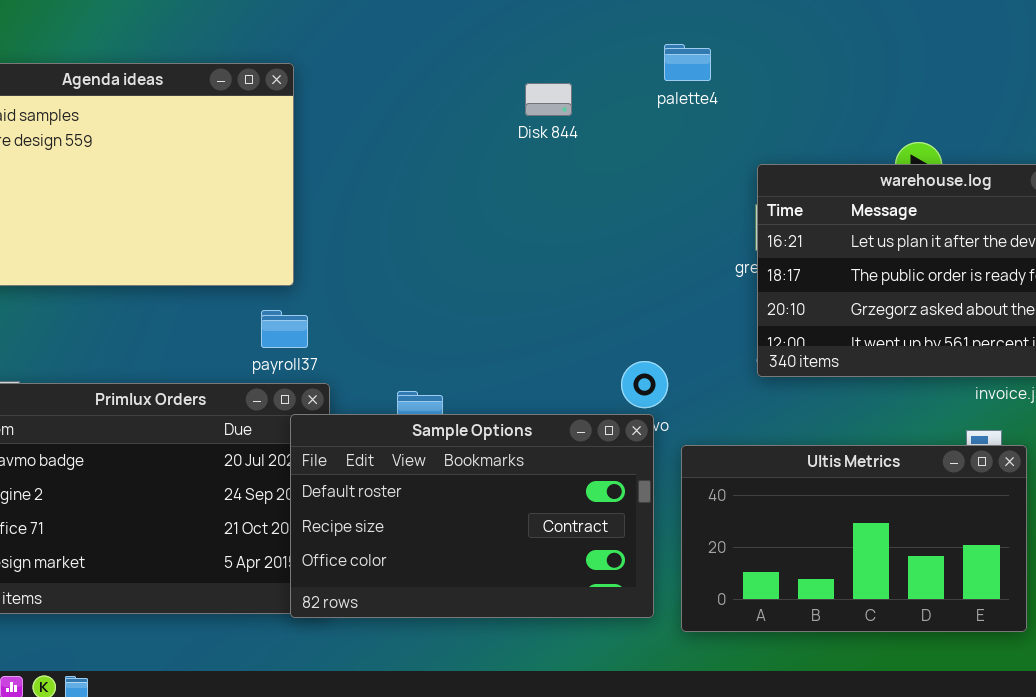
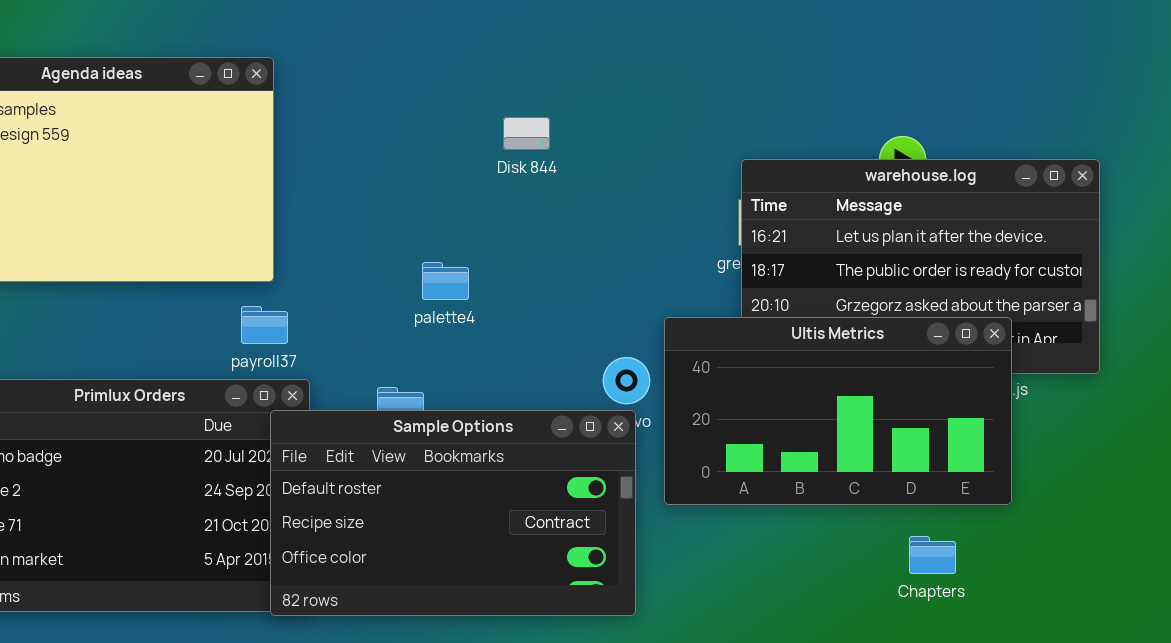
palette4: [664,44,711,81] -> [422,262,469,300], moved
Disk 844: [525,83,572,116] -> [503,117,550,150], moved
Ultis Metrics: [681,445,1027,632] -> [664,317,1012,505], moved

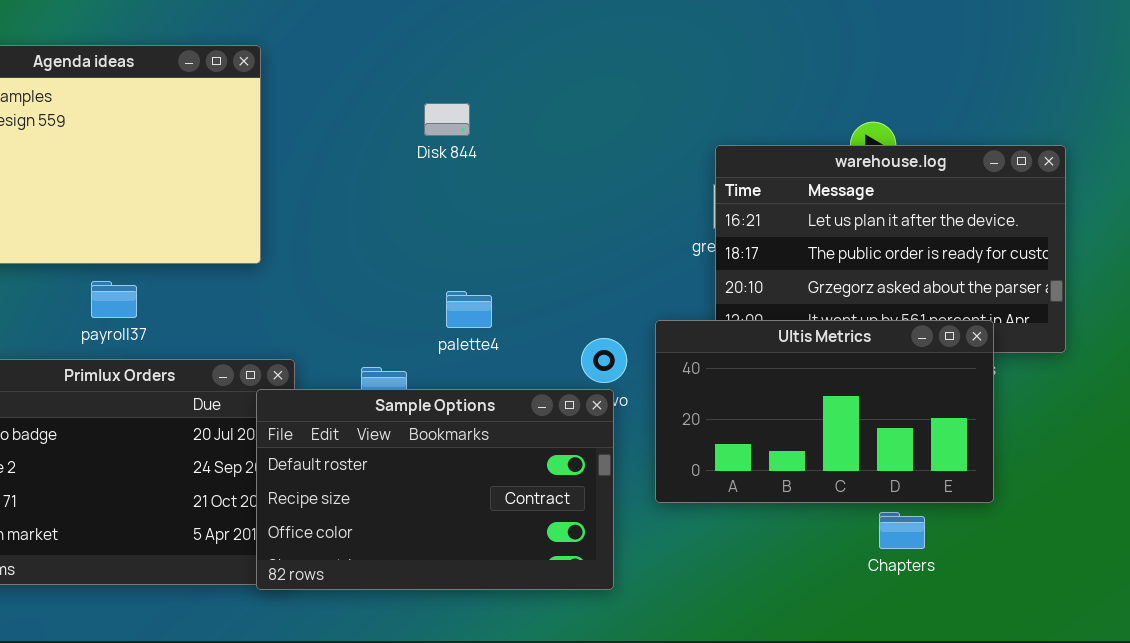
Disk 844: [503,117,550,150] -> [424,103,470,136], moved
palette4: [422,262,469,300] -> [446,291,492,328], moved
payroll37: [241,306,288,344] -> [91,281,137,318], moved
Ultis Metrics: [664,317,1012,505] -> [655,320,994,503], moved

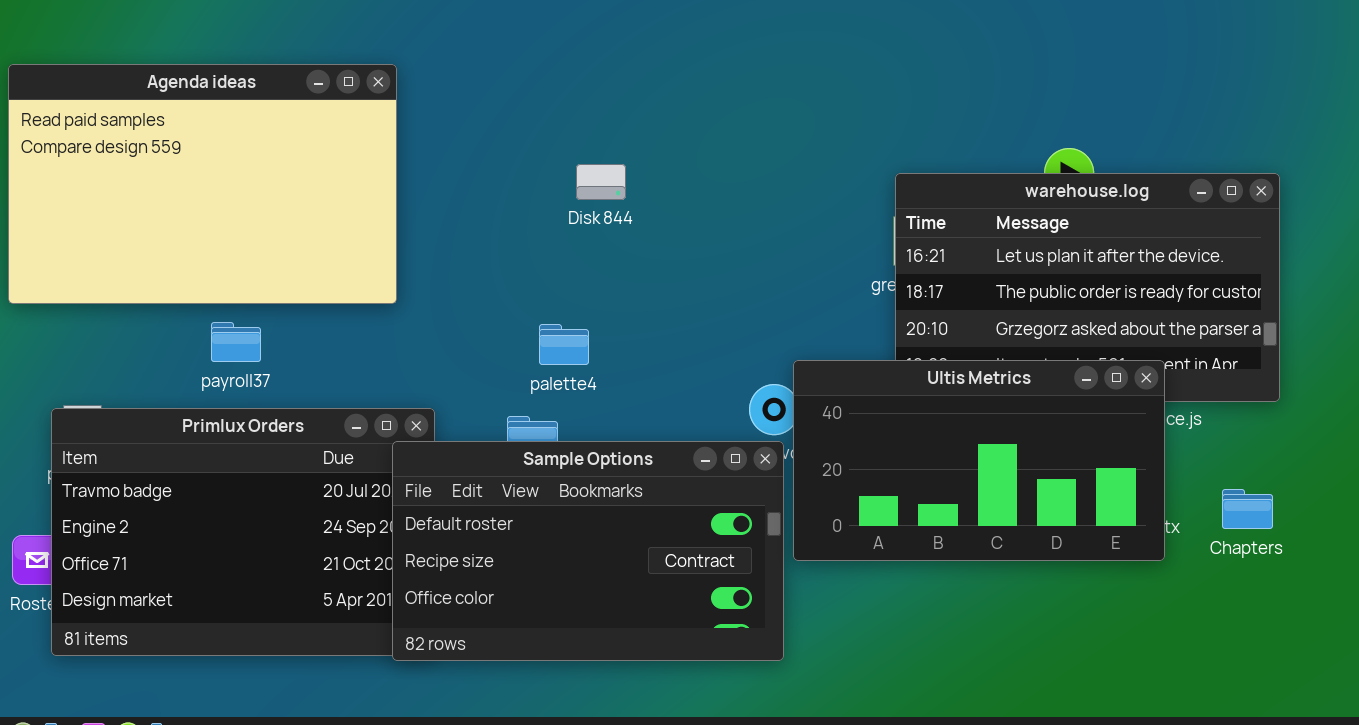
Disk 844: [424,103,470,136] -> [576,164,626,200], moved
palette4: [446,291,492,328] -> [539,324,589,365], moved
Ultis Metrics: [655,320,994,503] -> [793,360,1165,561], moved
Chapters: [879,512,925,549] -> [1222,489,1273,529], moved

